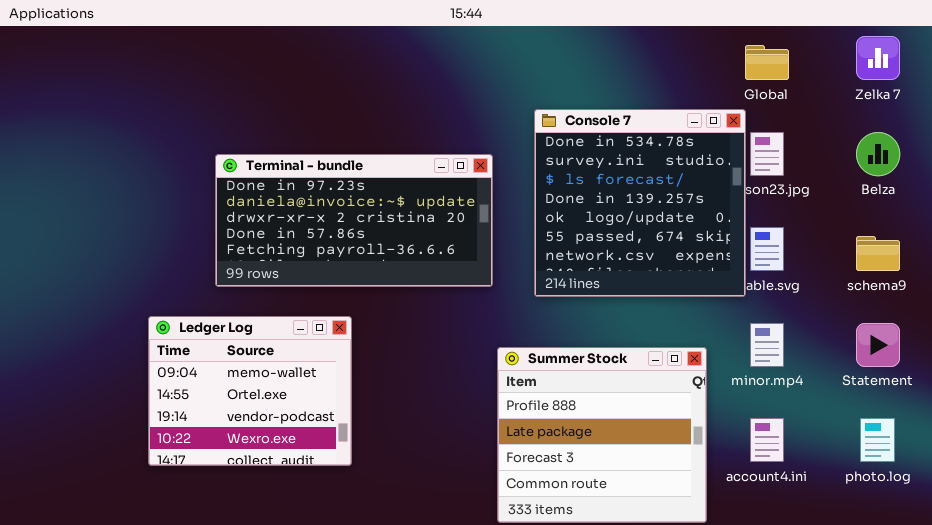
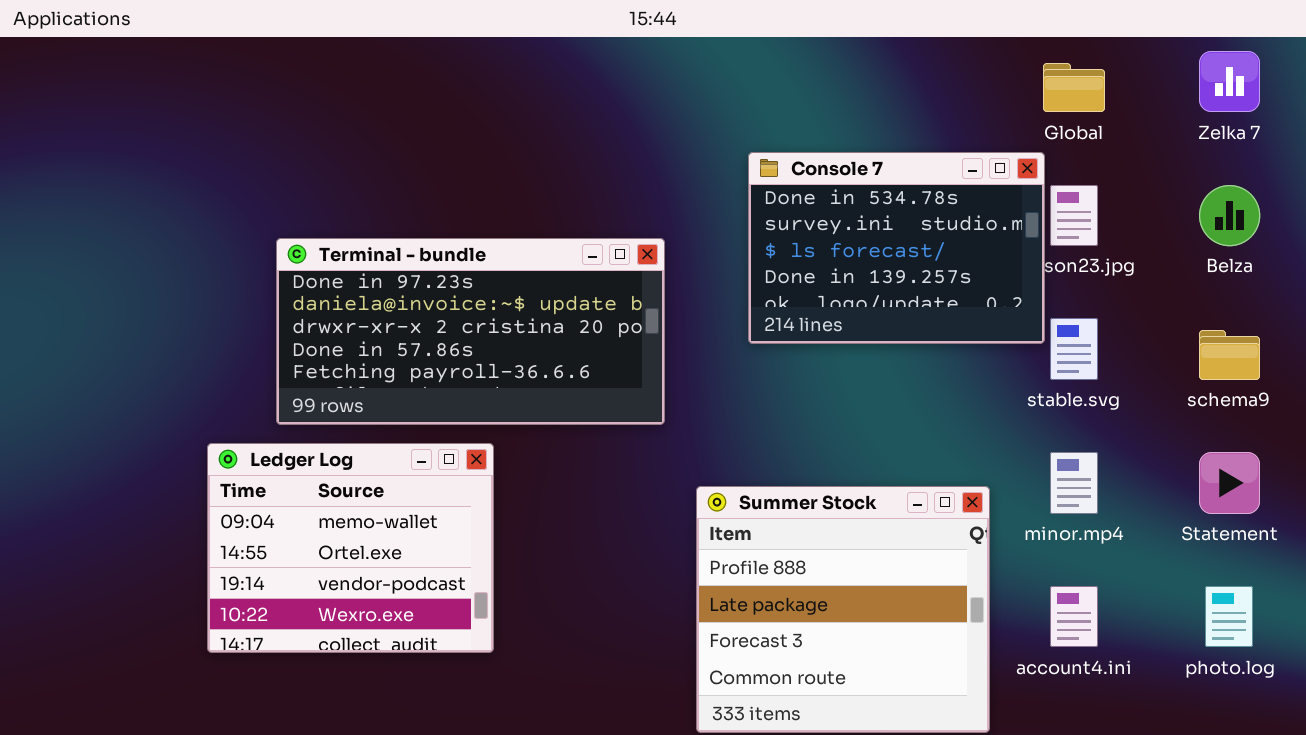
Console 7: [534,109,746,297] -> [748,152,1045,344], resized
Terminal - bundle: [215,154,493,287] -> [276,238,665,425], moved

